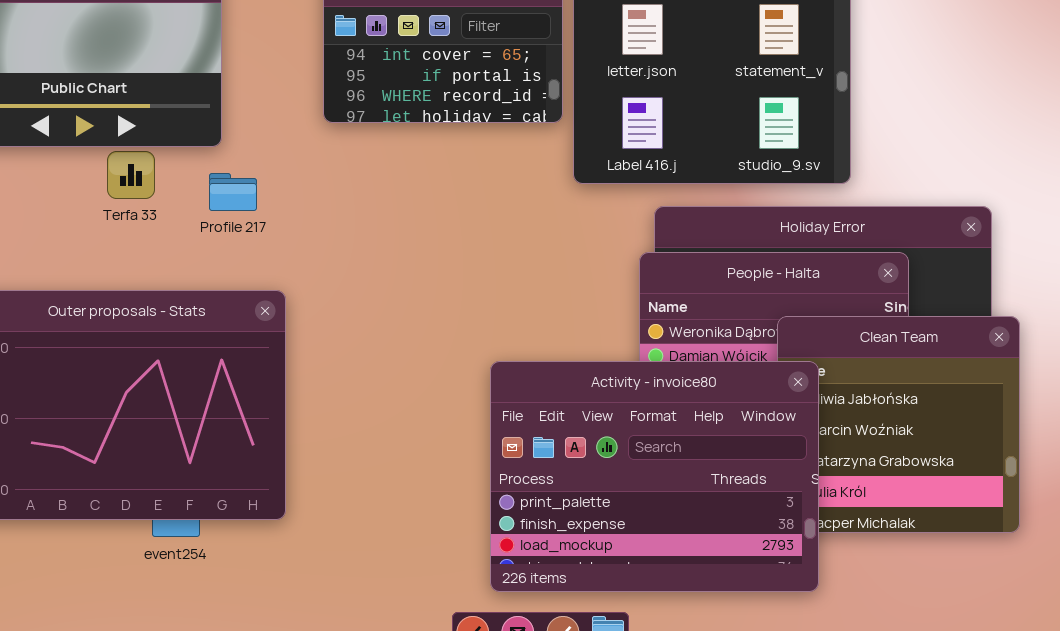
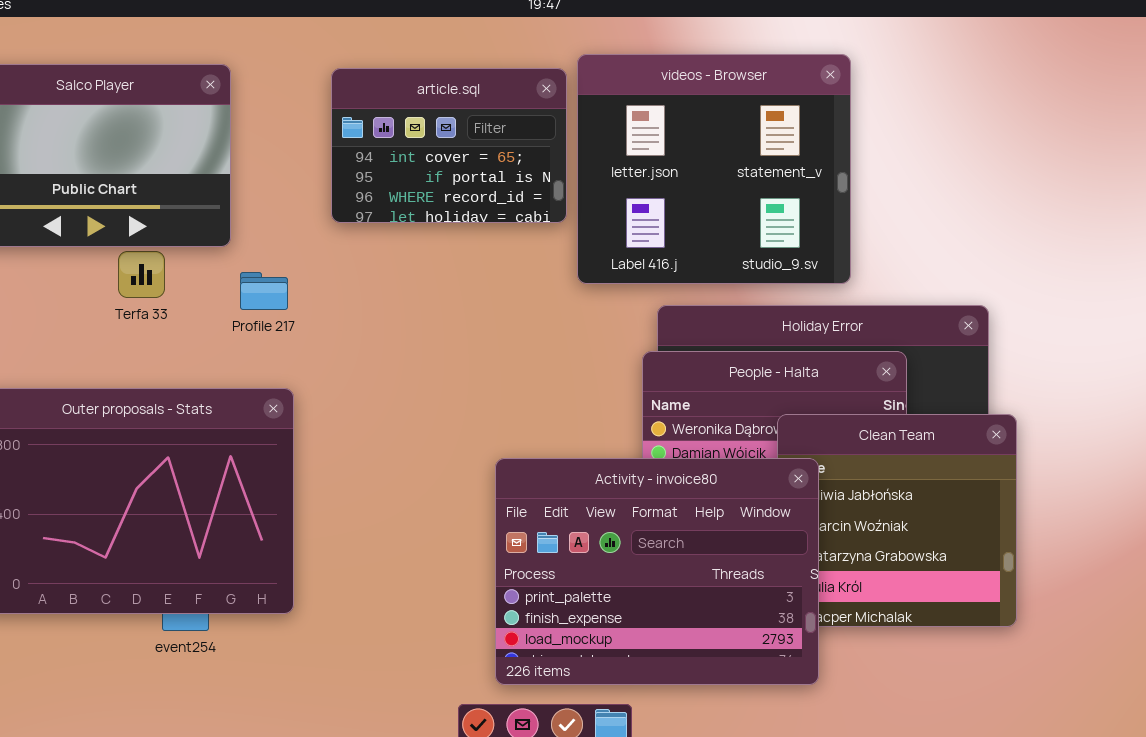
Profile 217: [209,173,257,211] -> [240,272,288,310], moved

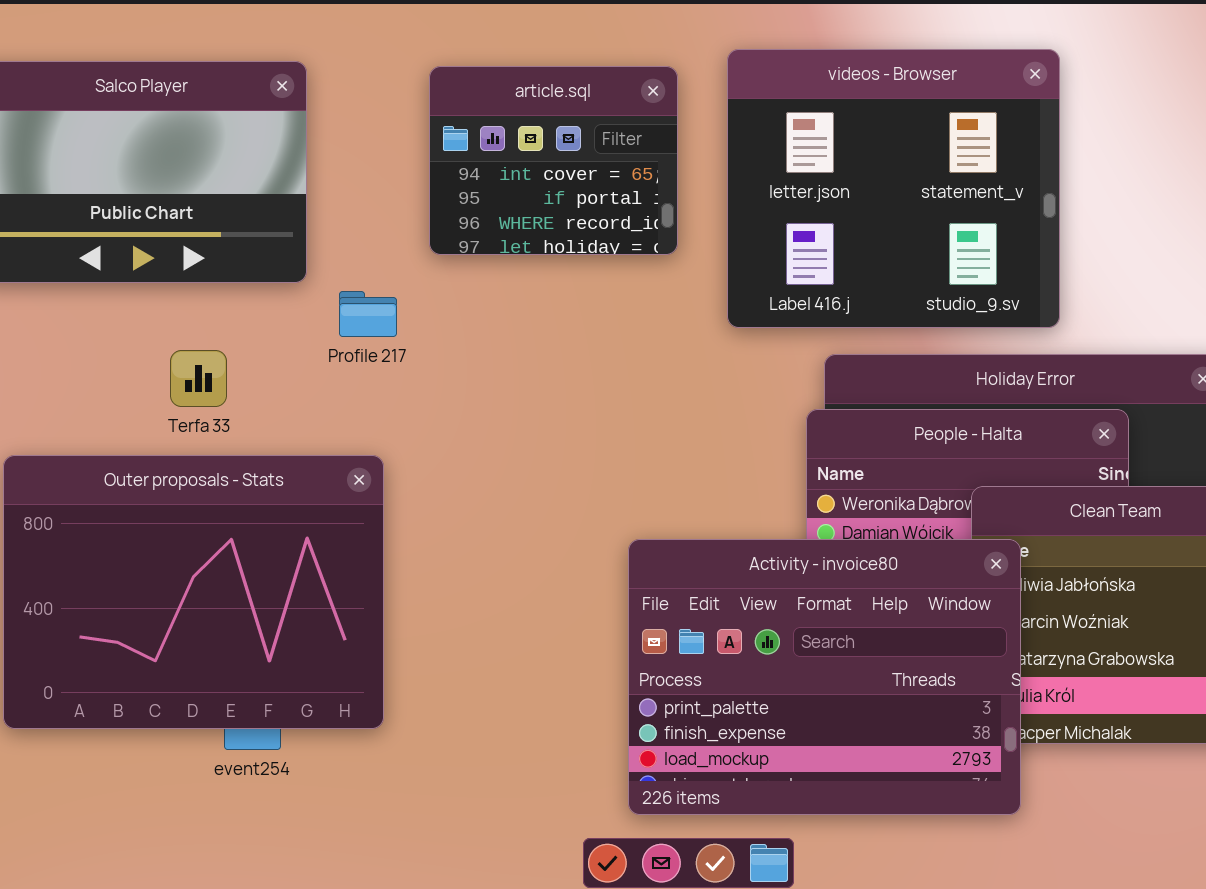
article.sql: [331,68,567,223] -> [429,66,678,255], resized
Terfa 33: [118,251,165,298] -> [170,350,227,407], moved
Profile 217: [240,272,288,310] -> [339,291,397,337], moved

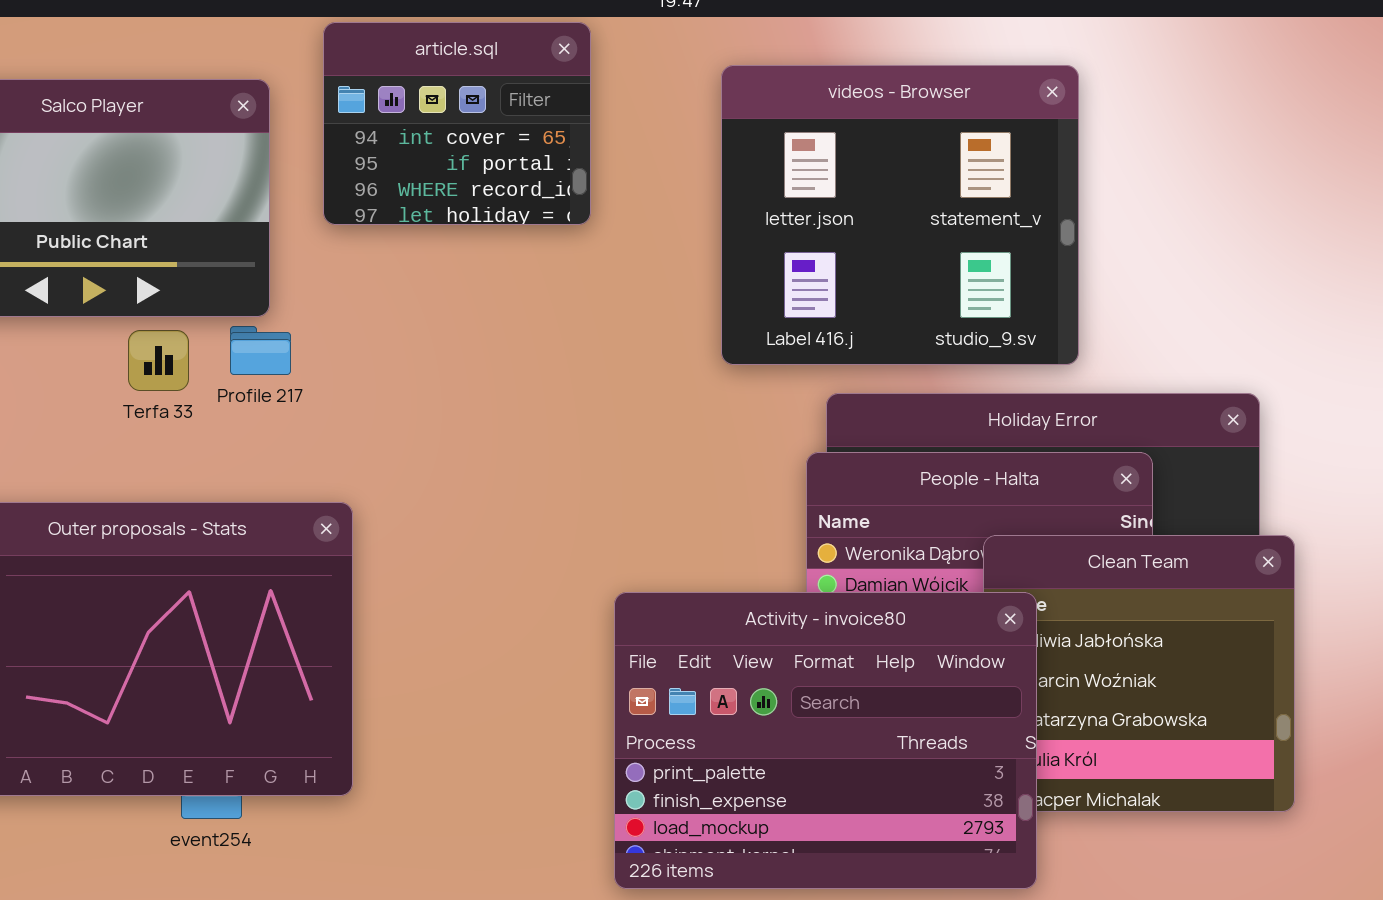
article.sql: [429,66,678,255] -> [323,22,591,225], moved
Profile 217: [339,291,397,337] -> [230,326,291,375], moved
Terfa 33: [170,350,227,407] -> [128,330,189,391], moved

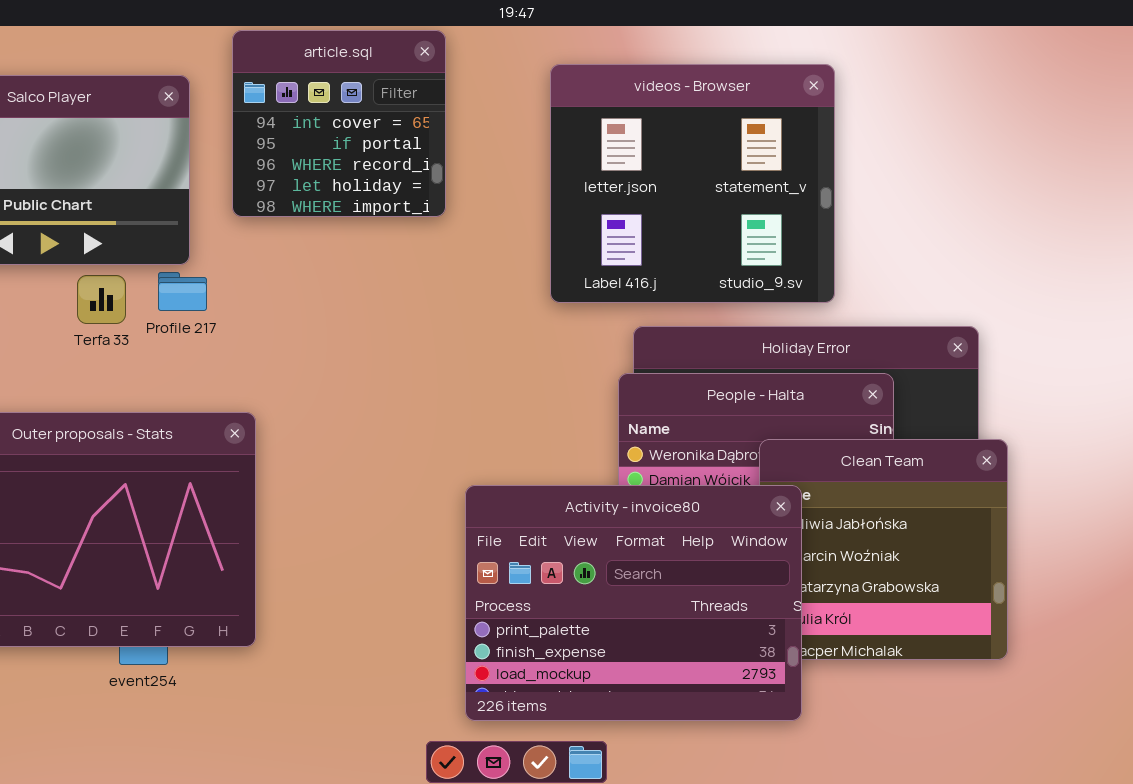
article.sql: [323,22,591,225] -> [232,30,446,217], resized

